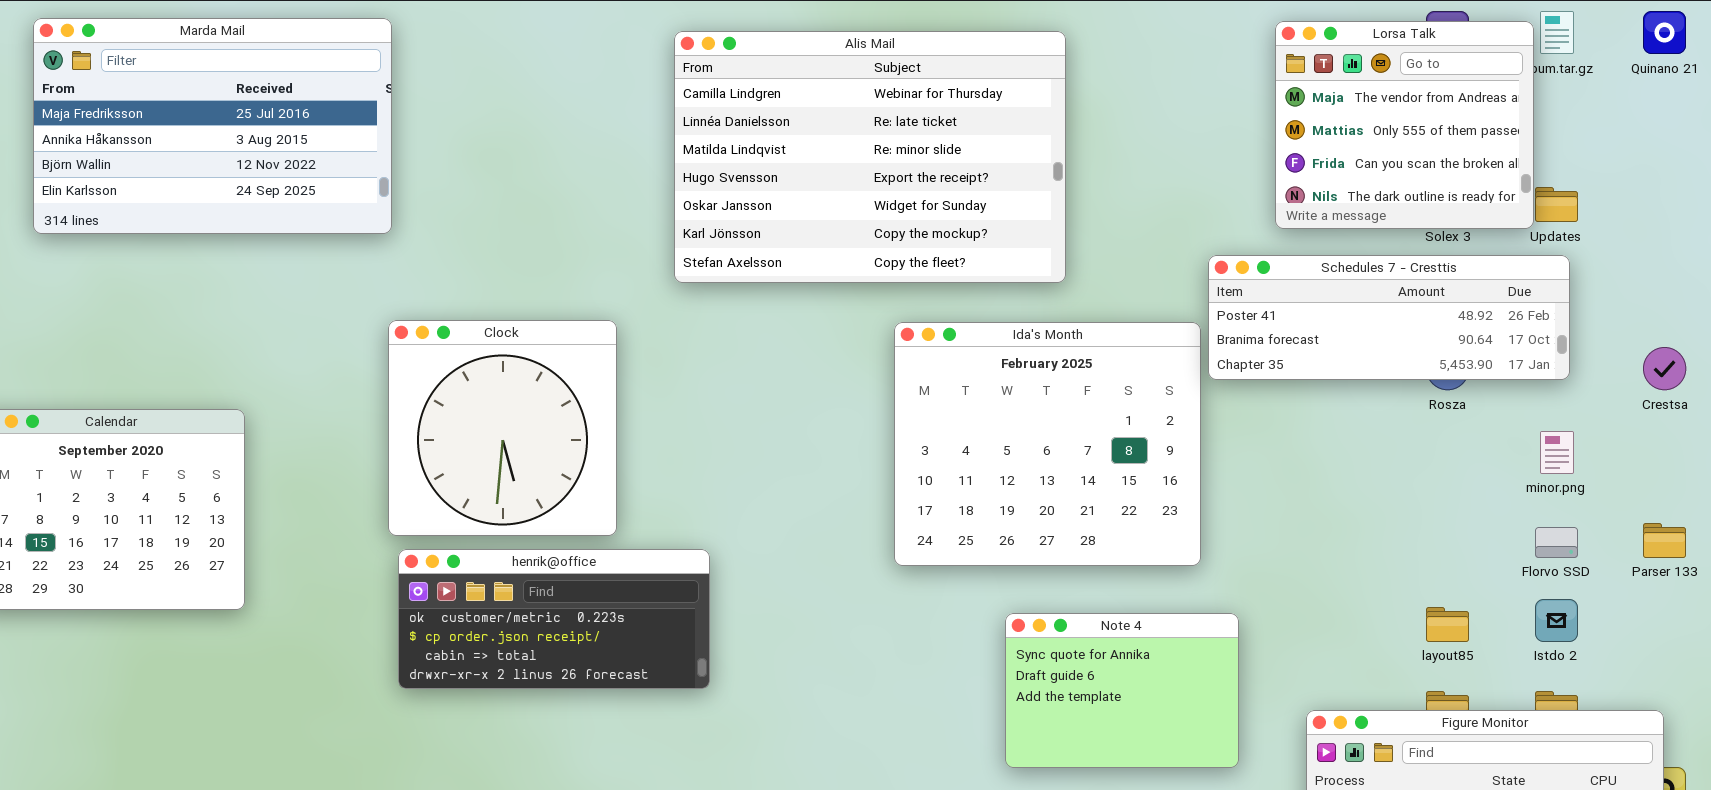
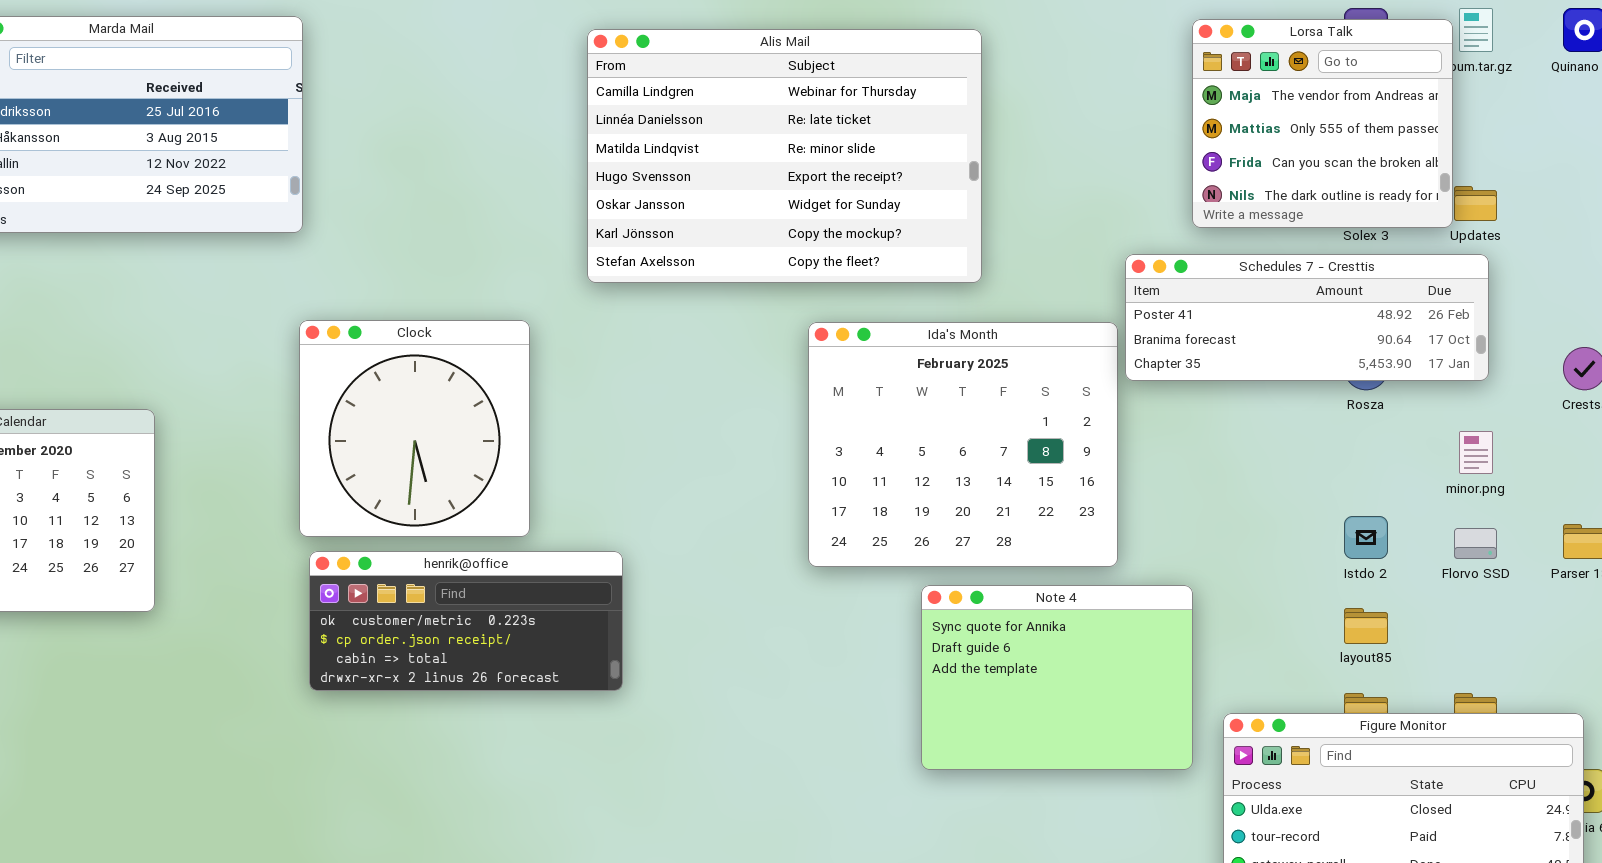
Istdo 2: [1535,599,1578,642] -> [1344,516,1388,559], moved
Note 4: [1005,613,1239,768] -> [921,585,1193,770], resized

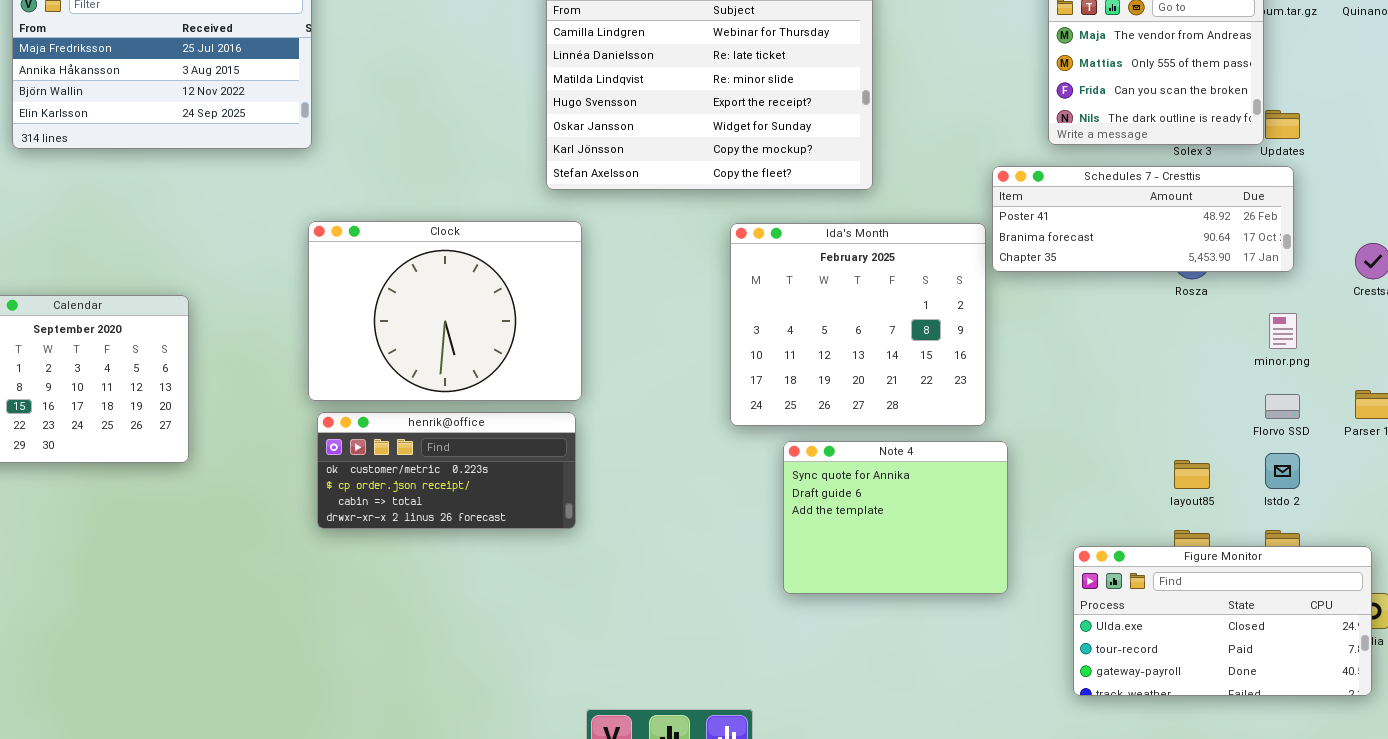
Clock: [299,320,530,537] -> [308,221,582,401], resized
Istdo 2: [1344,516,1388,559] -> [1265,453,1300,489], moved
Note 4: [921,585,1193,770] -> [783,441,1008,594], moved

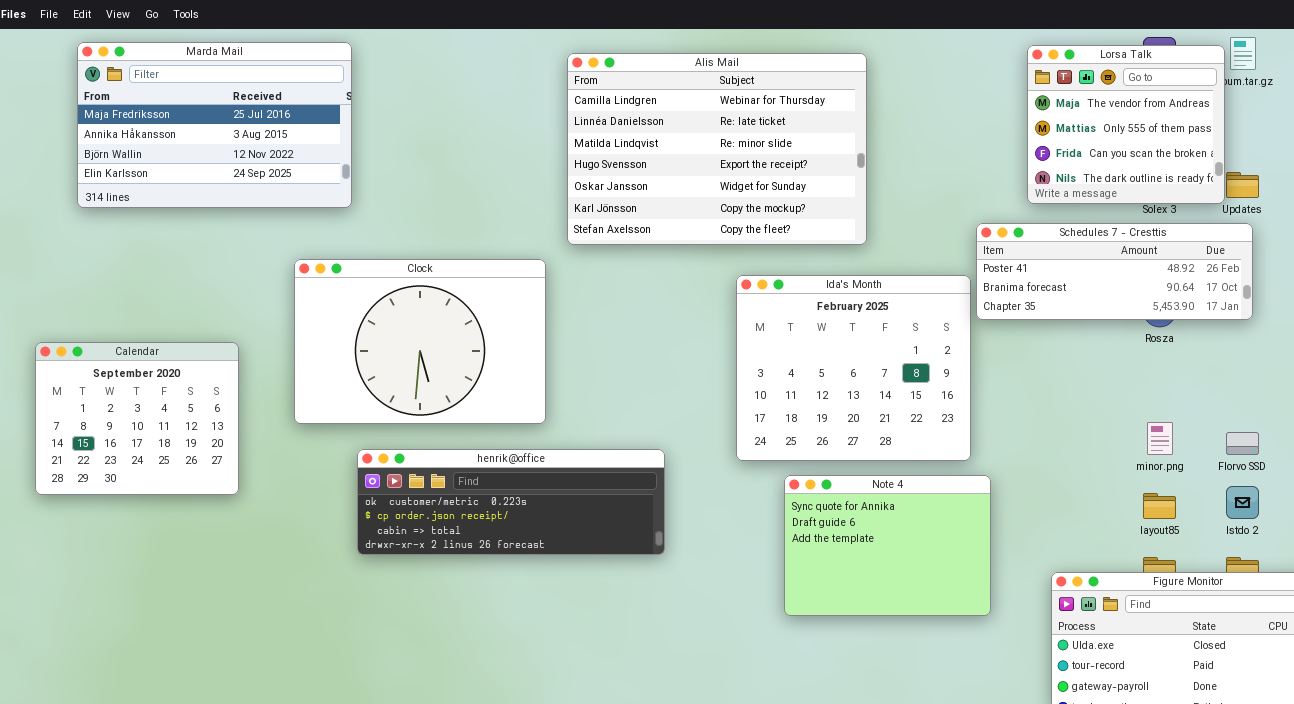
Clock: [308,221,582,401] -> [294,259,546,424], moved
minor.png: [1269,313,1297,349] -> [1147,422,1173,455], moved
henrik@office: [317,412,576,529] -> [357,449,665,555], resized

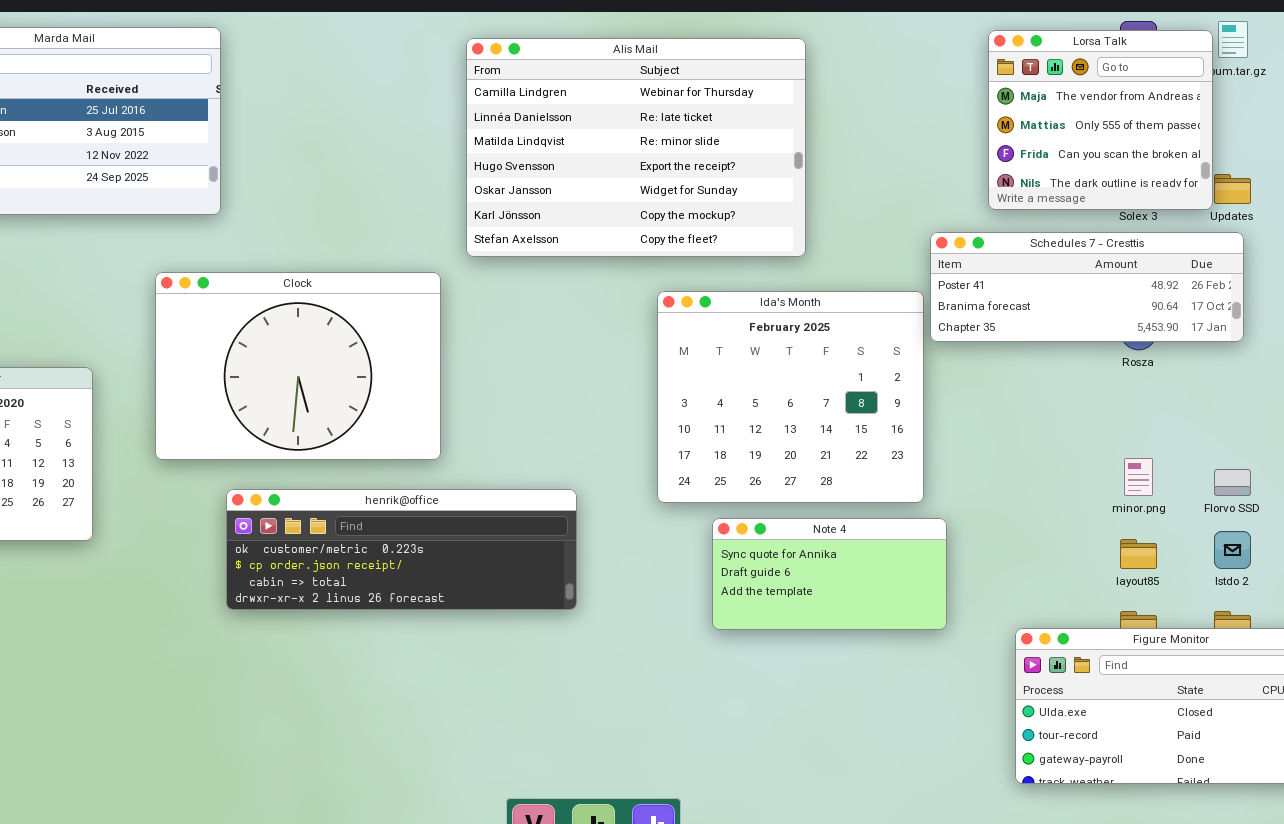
Note 4: [784,475,991,616] -> [712,518,947,630], resized

